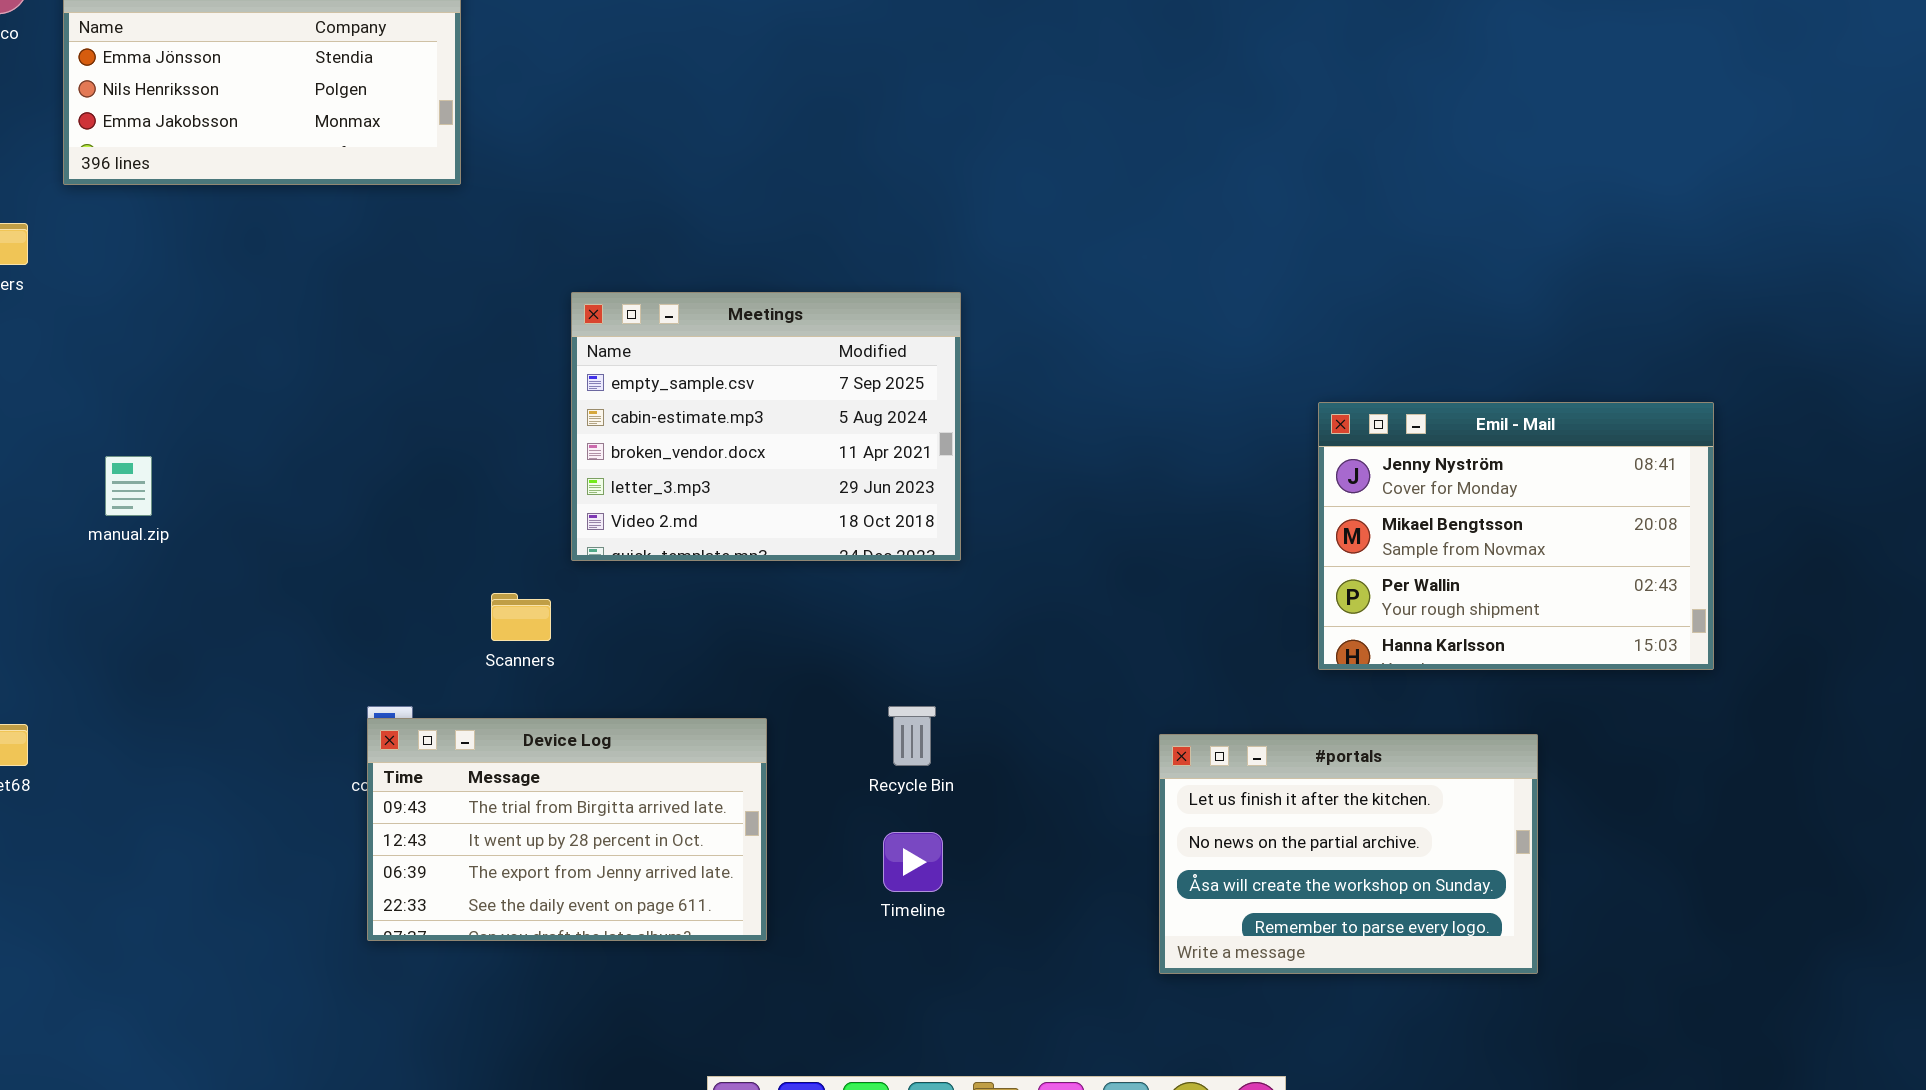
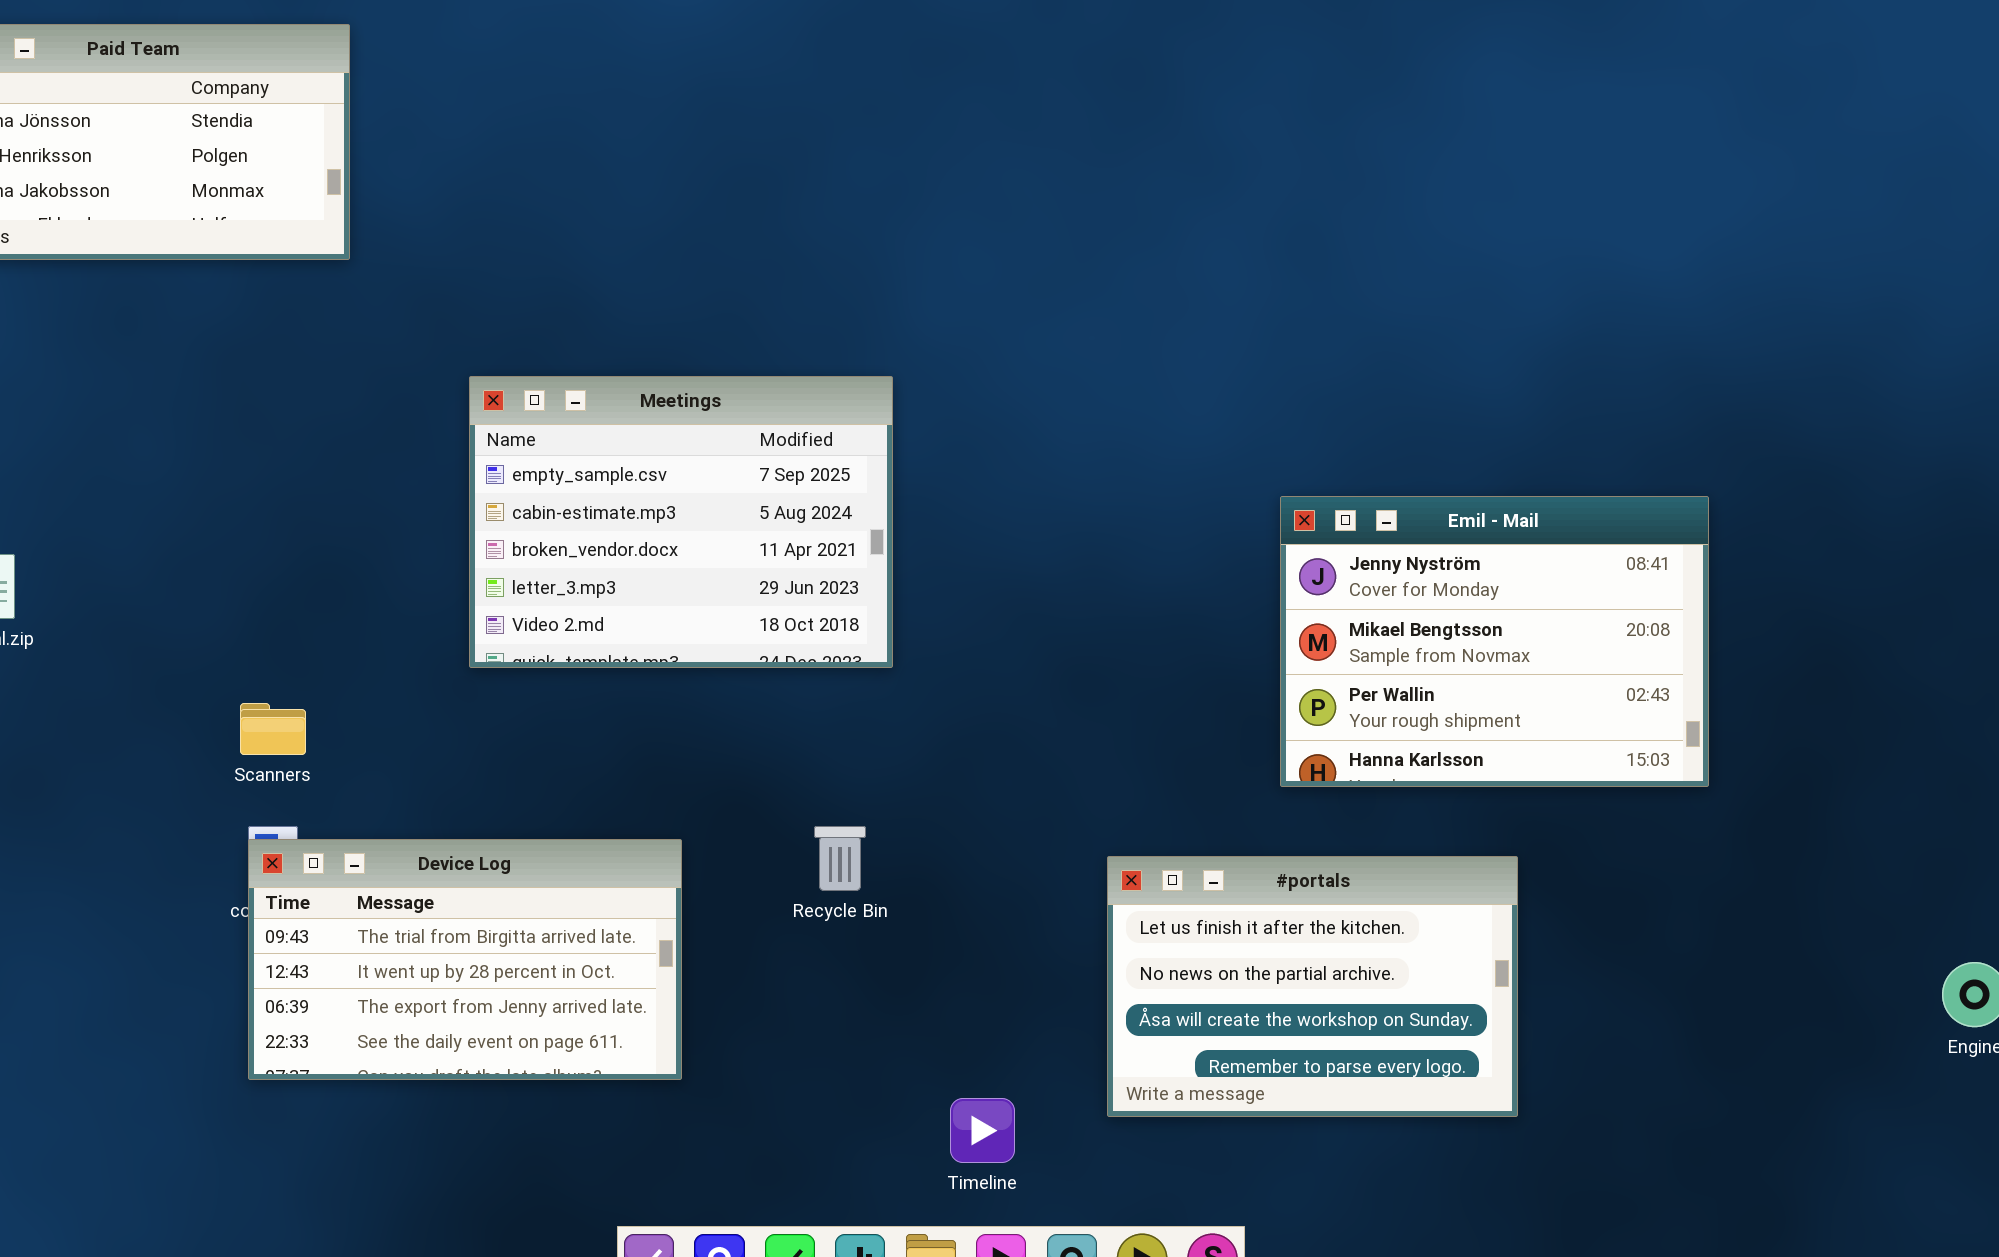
Scanners: [491,593,551,641] -> [240,703,306,755], moved
Timeline: [883,832,943,892] -> [950,1098,1015,1163], moved

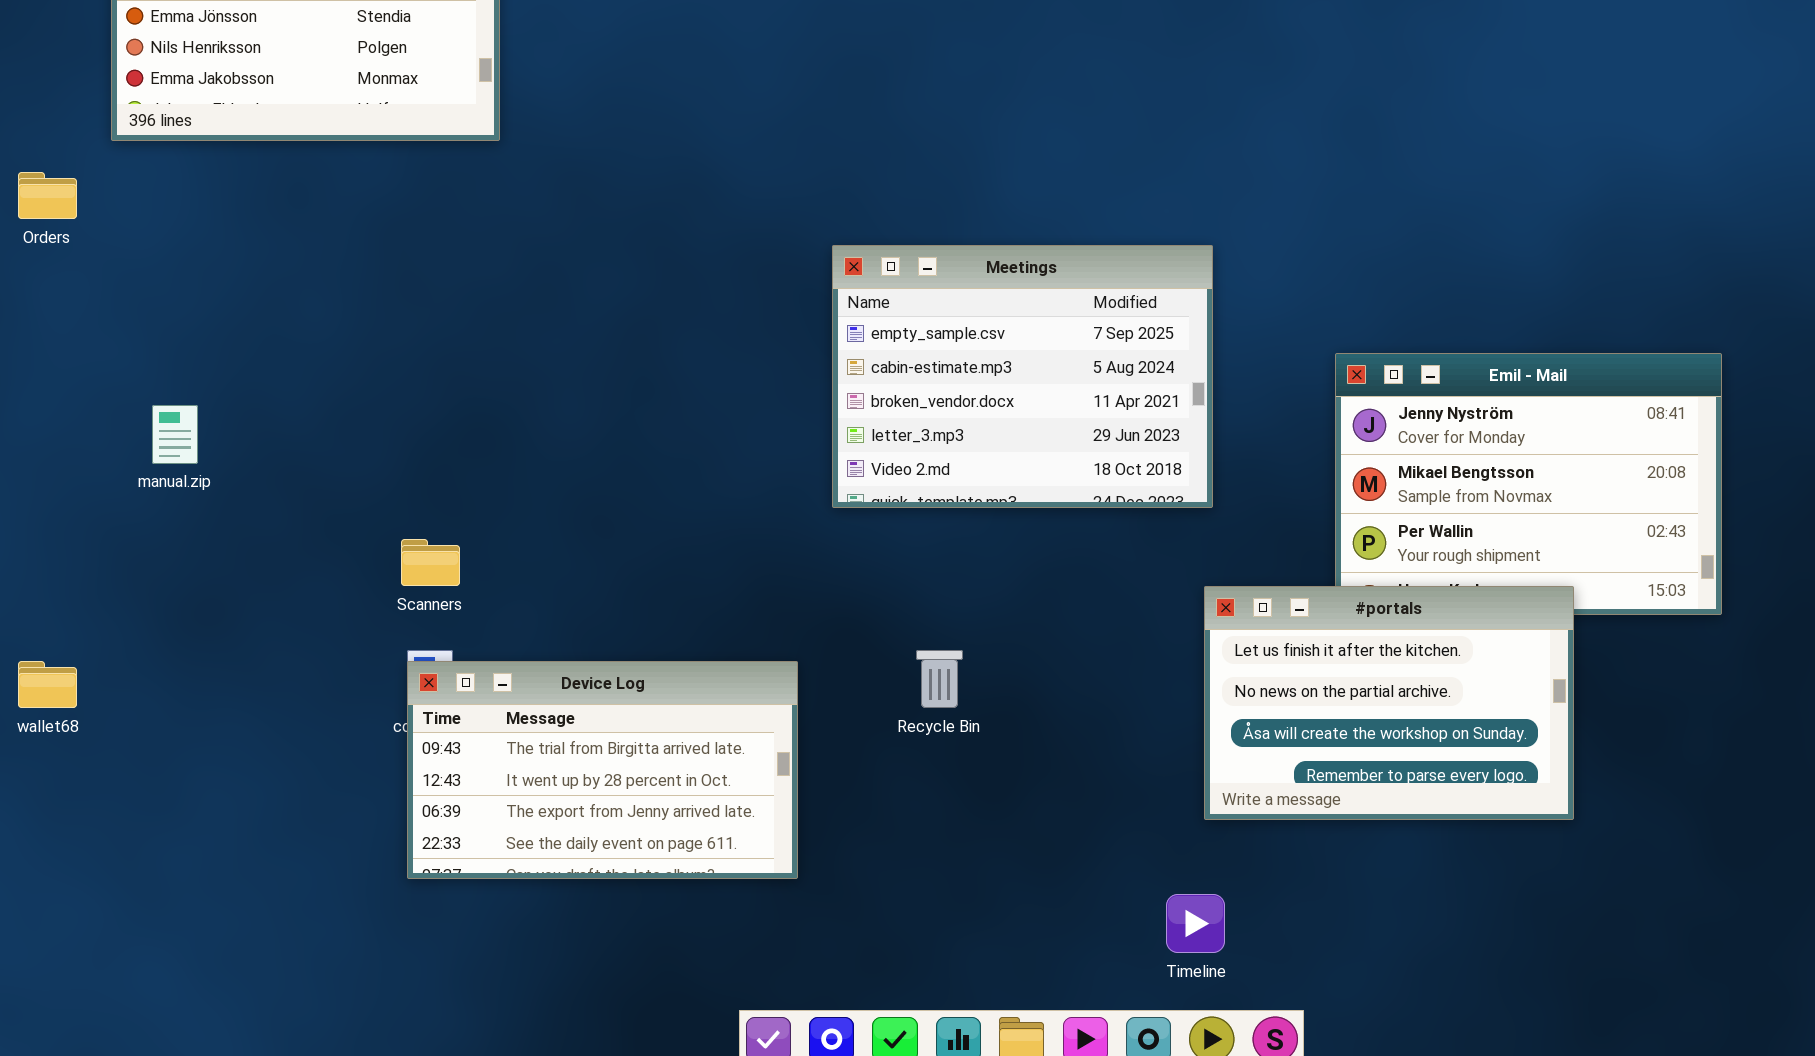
Meetings: [469,376,893,668] -> [832,245,1213,508], moved
#portals: [1107,856,1518,1117] -> [1204,586,1574,820], moved
Timeline: [950,1098,1015,1163] -> [1166,894,1225,953], moved

